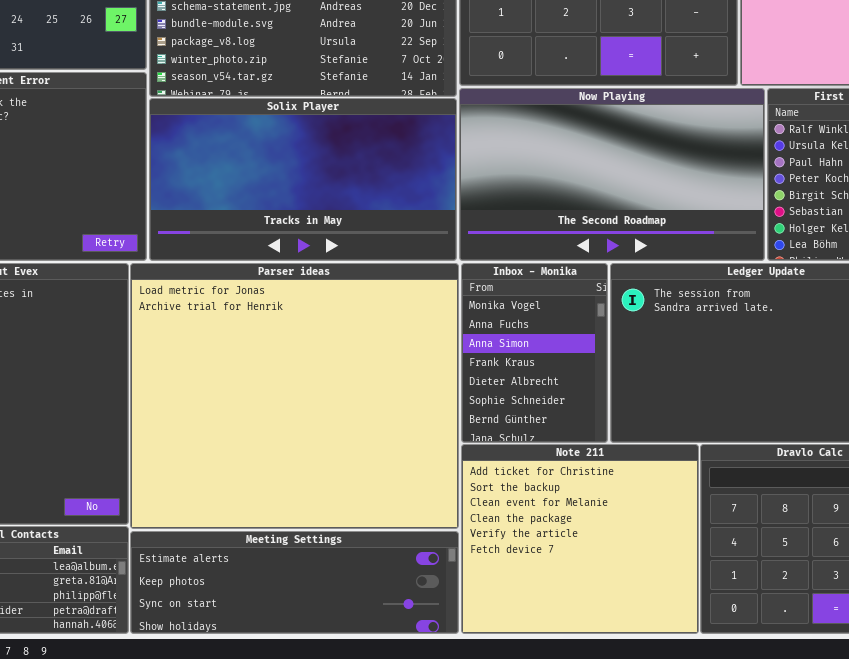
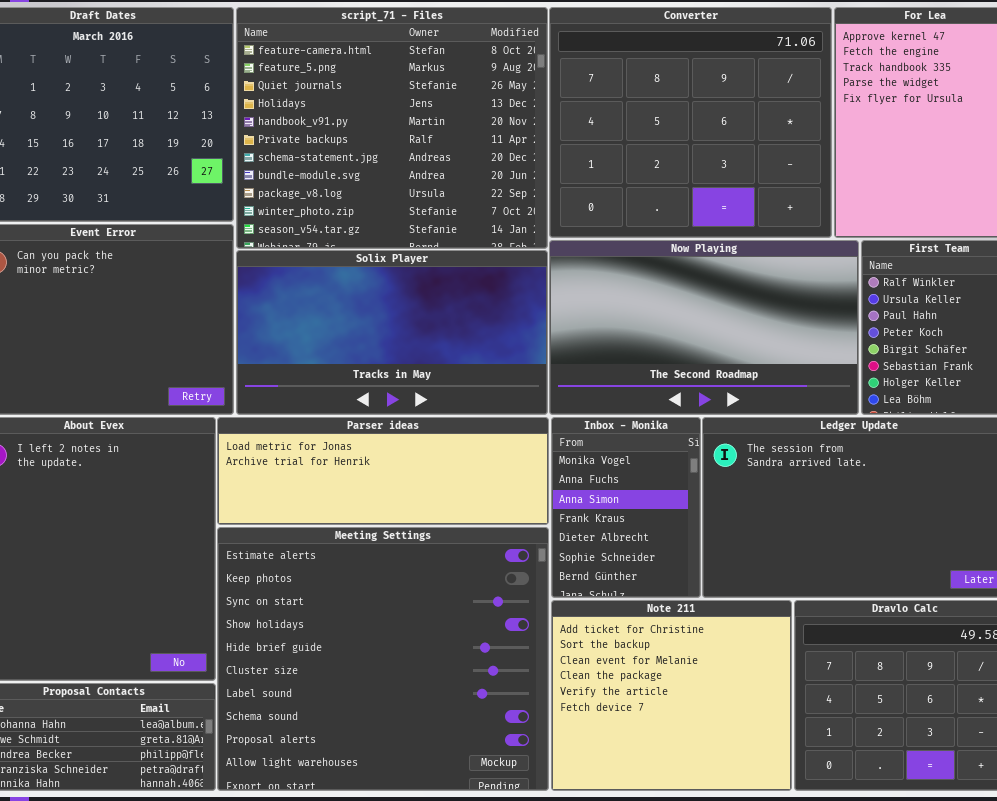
Parser ideas: [130,263,459,529] -> [217,417,549,525], resized
Meeting Settings: [130,531,459,634] -> [217,527,549,791], resized

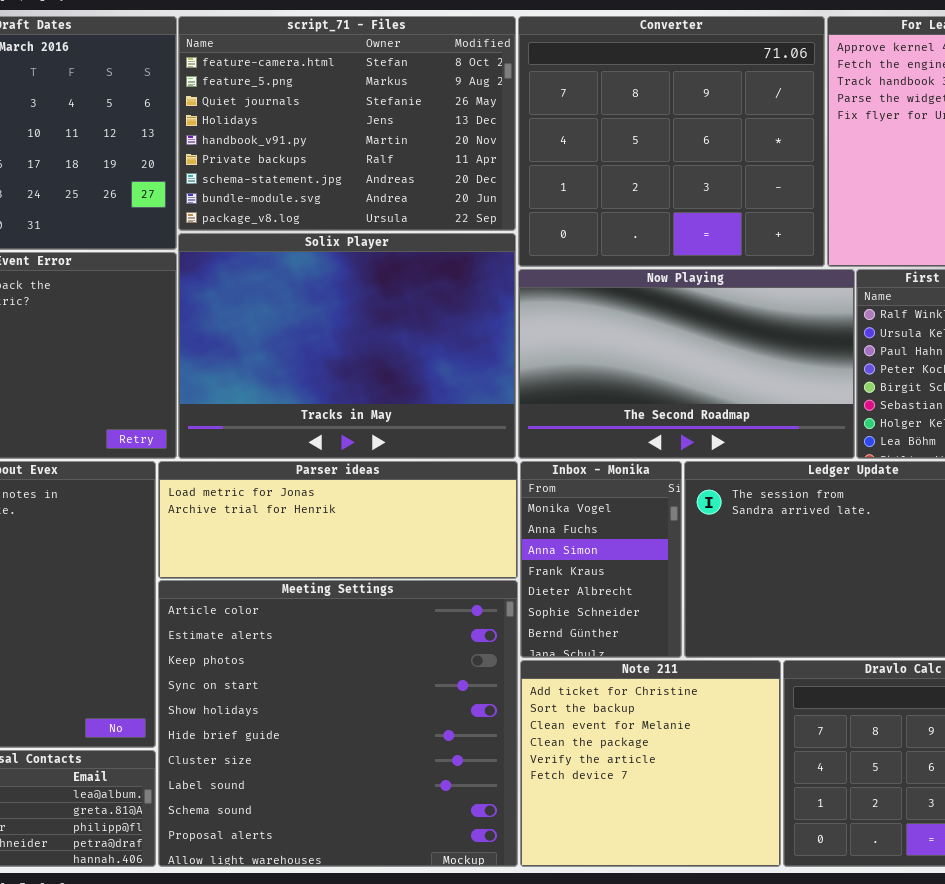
script_71 - Files: [236,7,548,249] -> [178,16,516,231], resized
Solix Player: [236,250,548,415] -> [178,233,516,459], resized
Meeting Settings: [217,527,549,791] -> [158,580,518,867], scrolled up 1 row

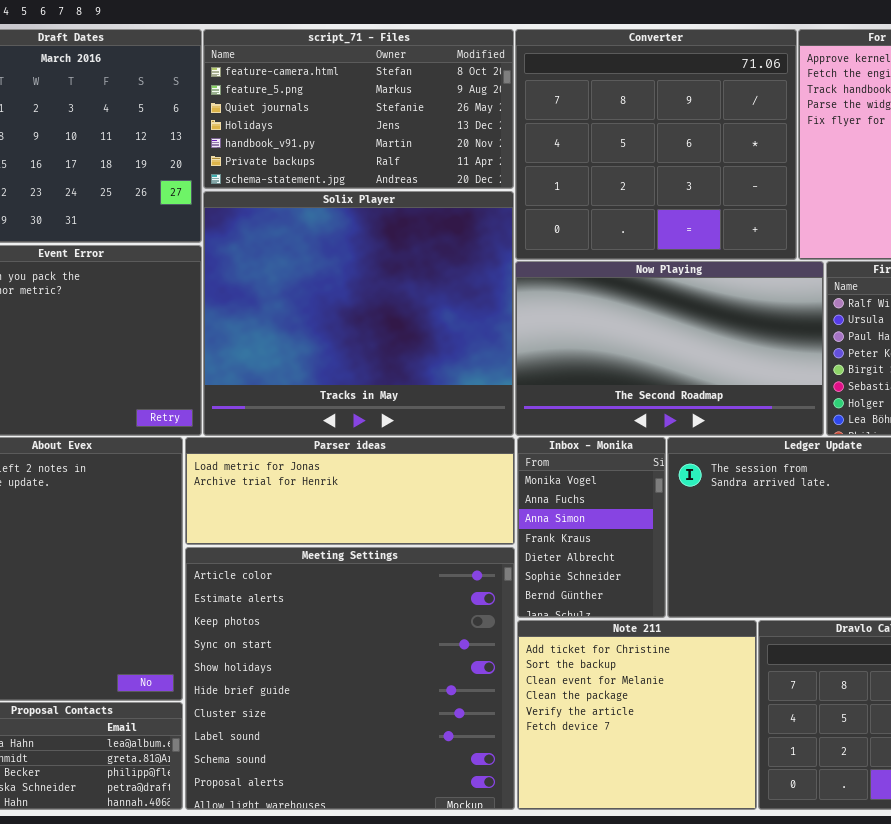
script_71 - Files: [178,16,516,231] -> [203,29,514,189], resized
Solix Player: [178,233,516,459] -> [203,191,514,436], resized

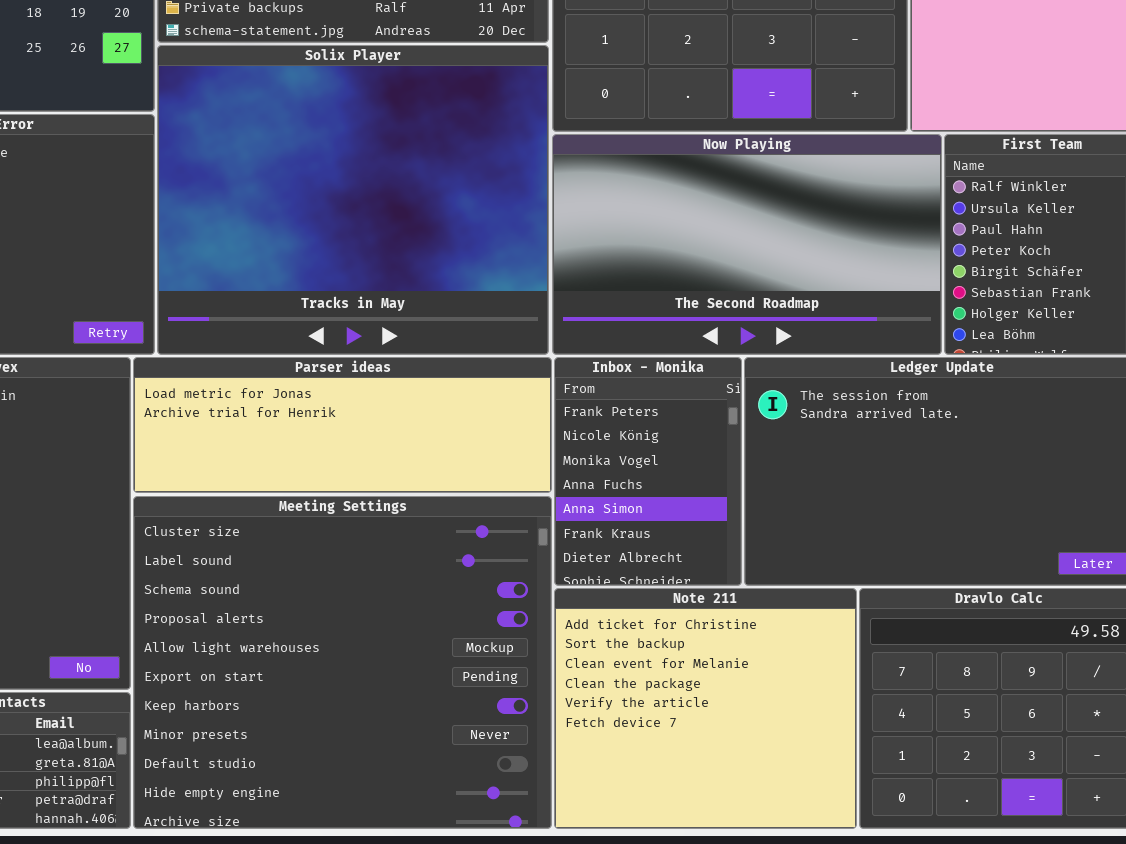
Inbox - Monika: [517,437,666,618] -> [554,357,742,586], scrolled up 2 rows
Meeting Settings: [185,547,515,810] -> [133,496,552,829], scrolled down 6 rows

